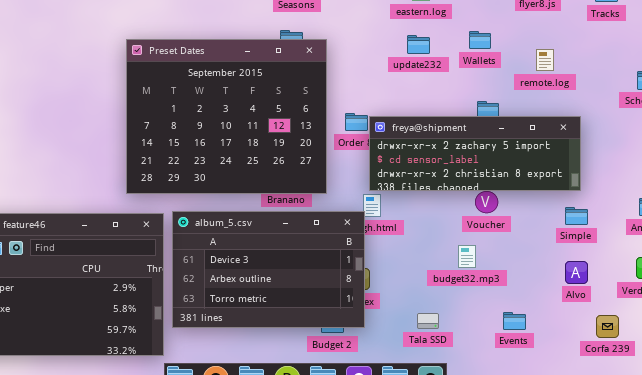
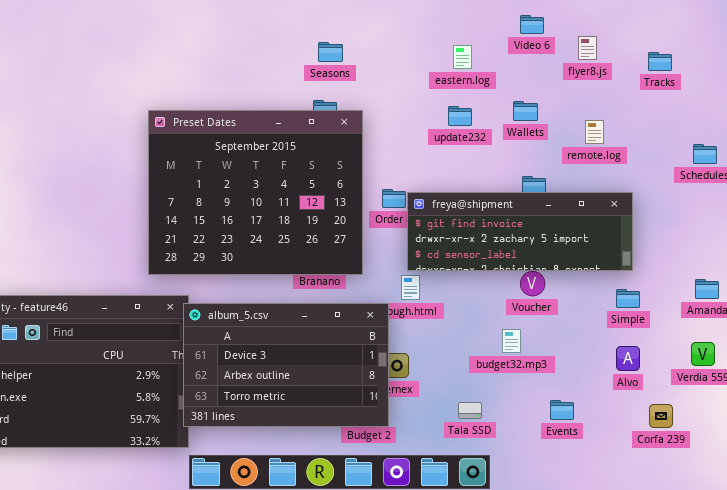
freya@shipment: [369,116,581,191] -> [407,192,633,271], scrolled up 1 row
album_5.csv: [172,211,365,328] -> [183,303,389,427], moved

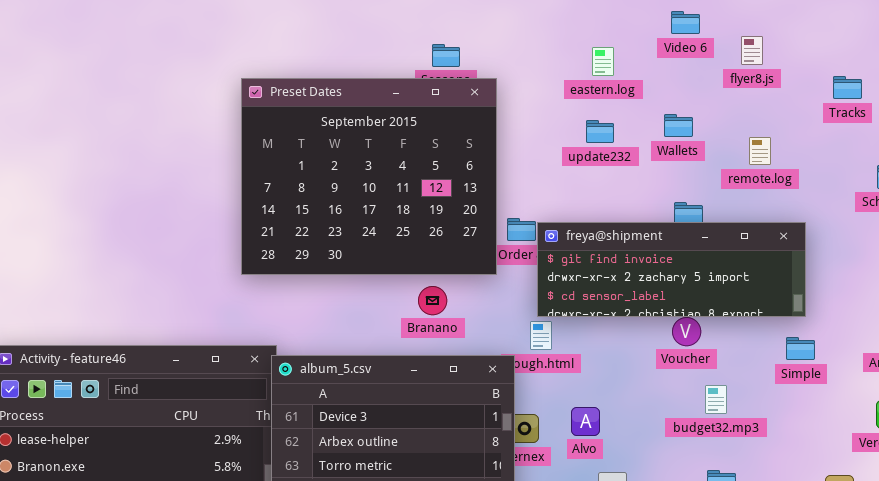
Tracks: [648,52,672,71] -> [833,76,862,99], moved
Preset Dates: [148,110,363,275] -> [241,78,497,275], moved
budget32.mp3: [502,329,521,353] -> [705,385,727,414], moved
Alvo: [616,346,640,371] -> [571,407,600,436], moved

